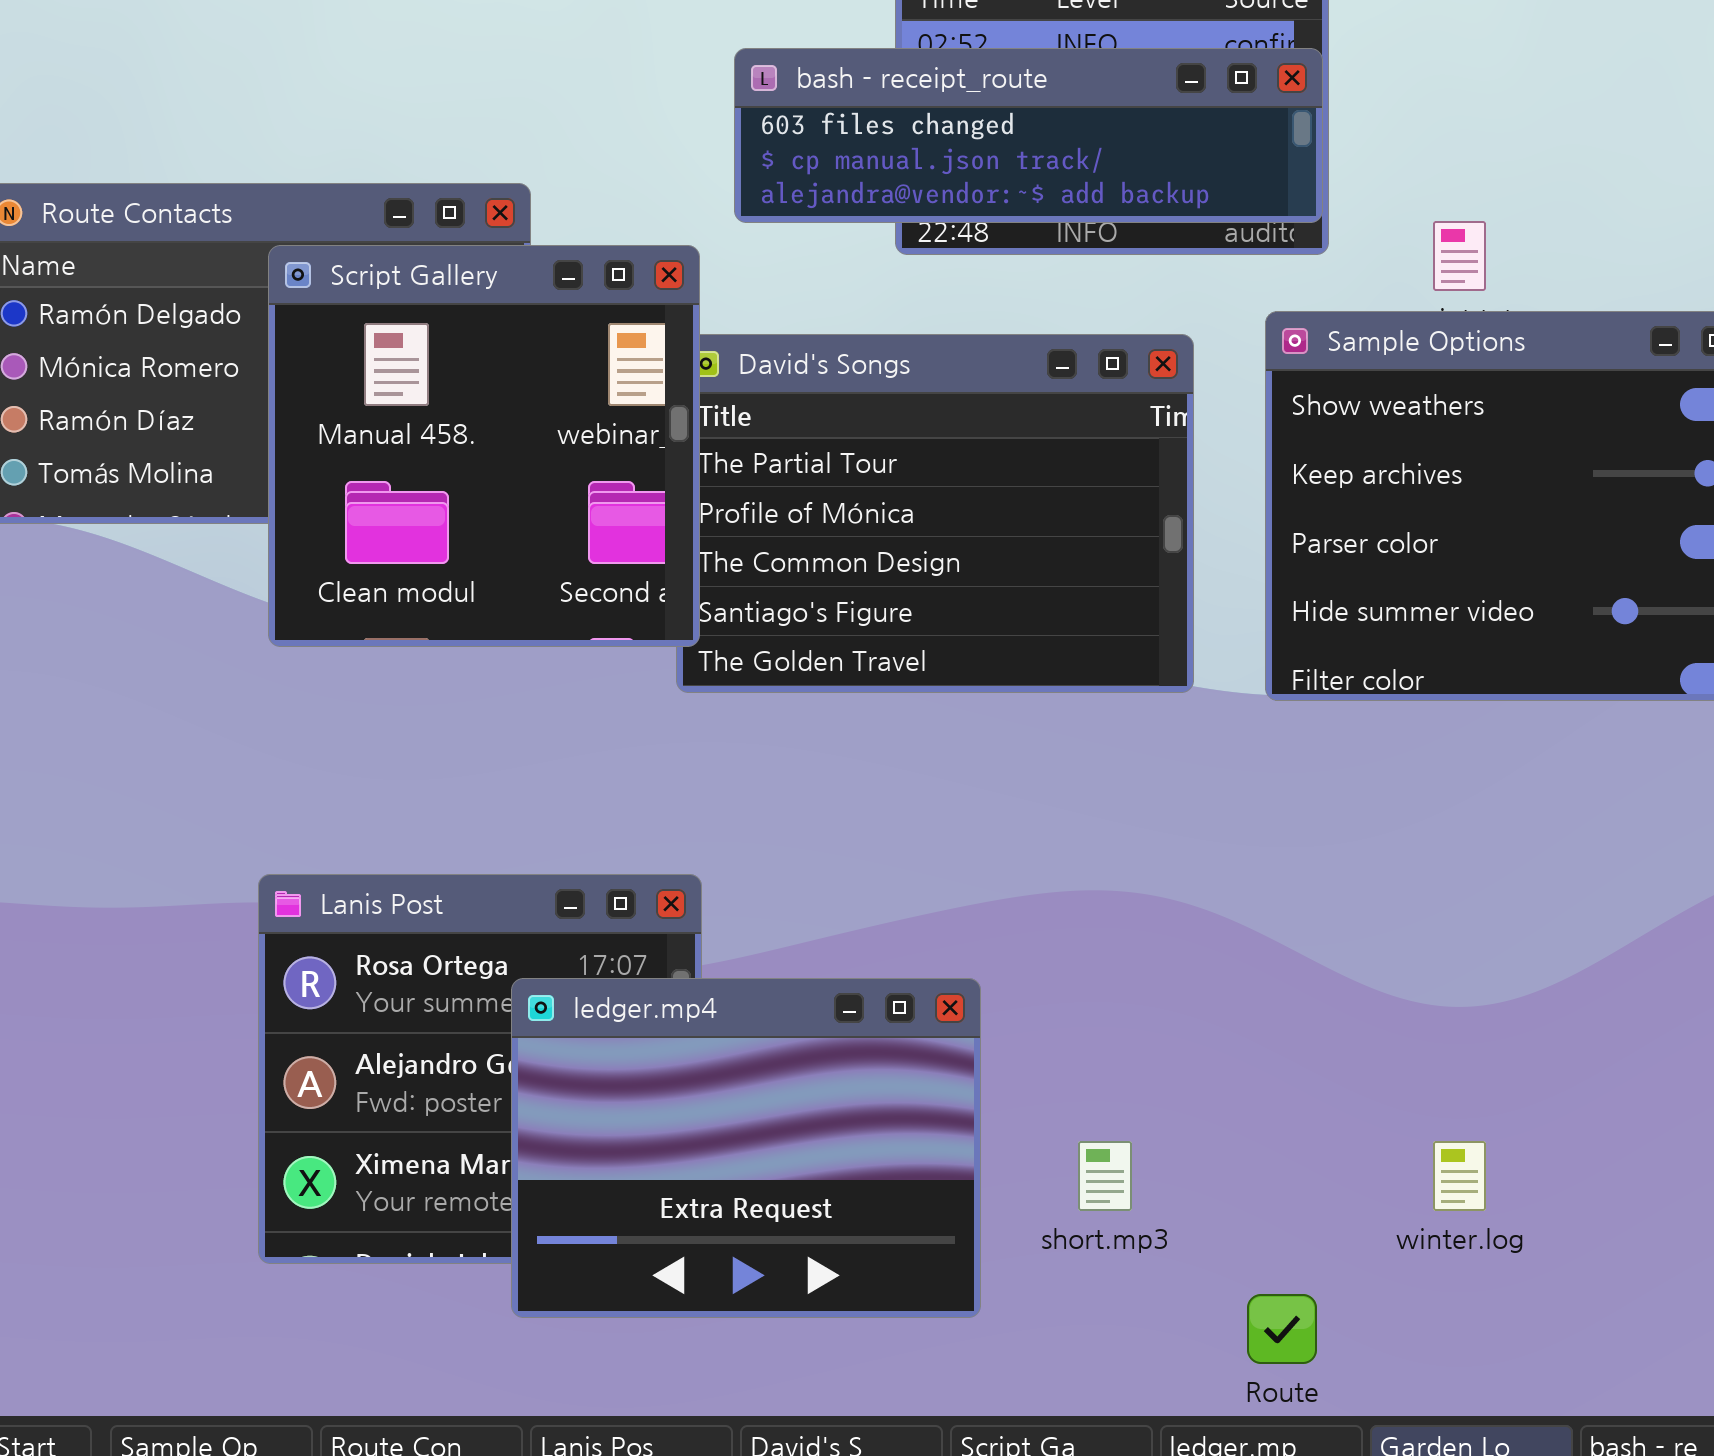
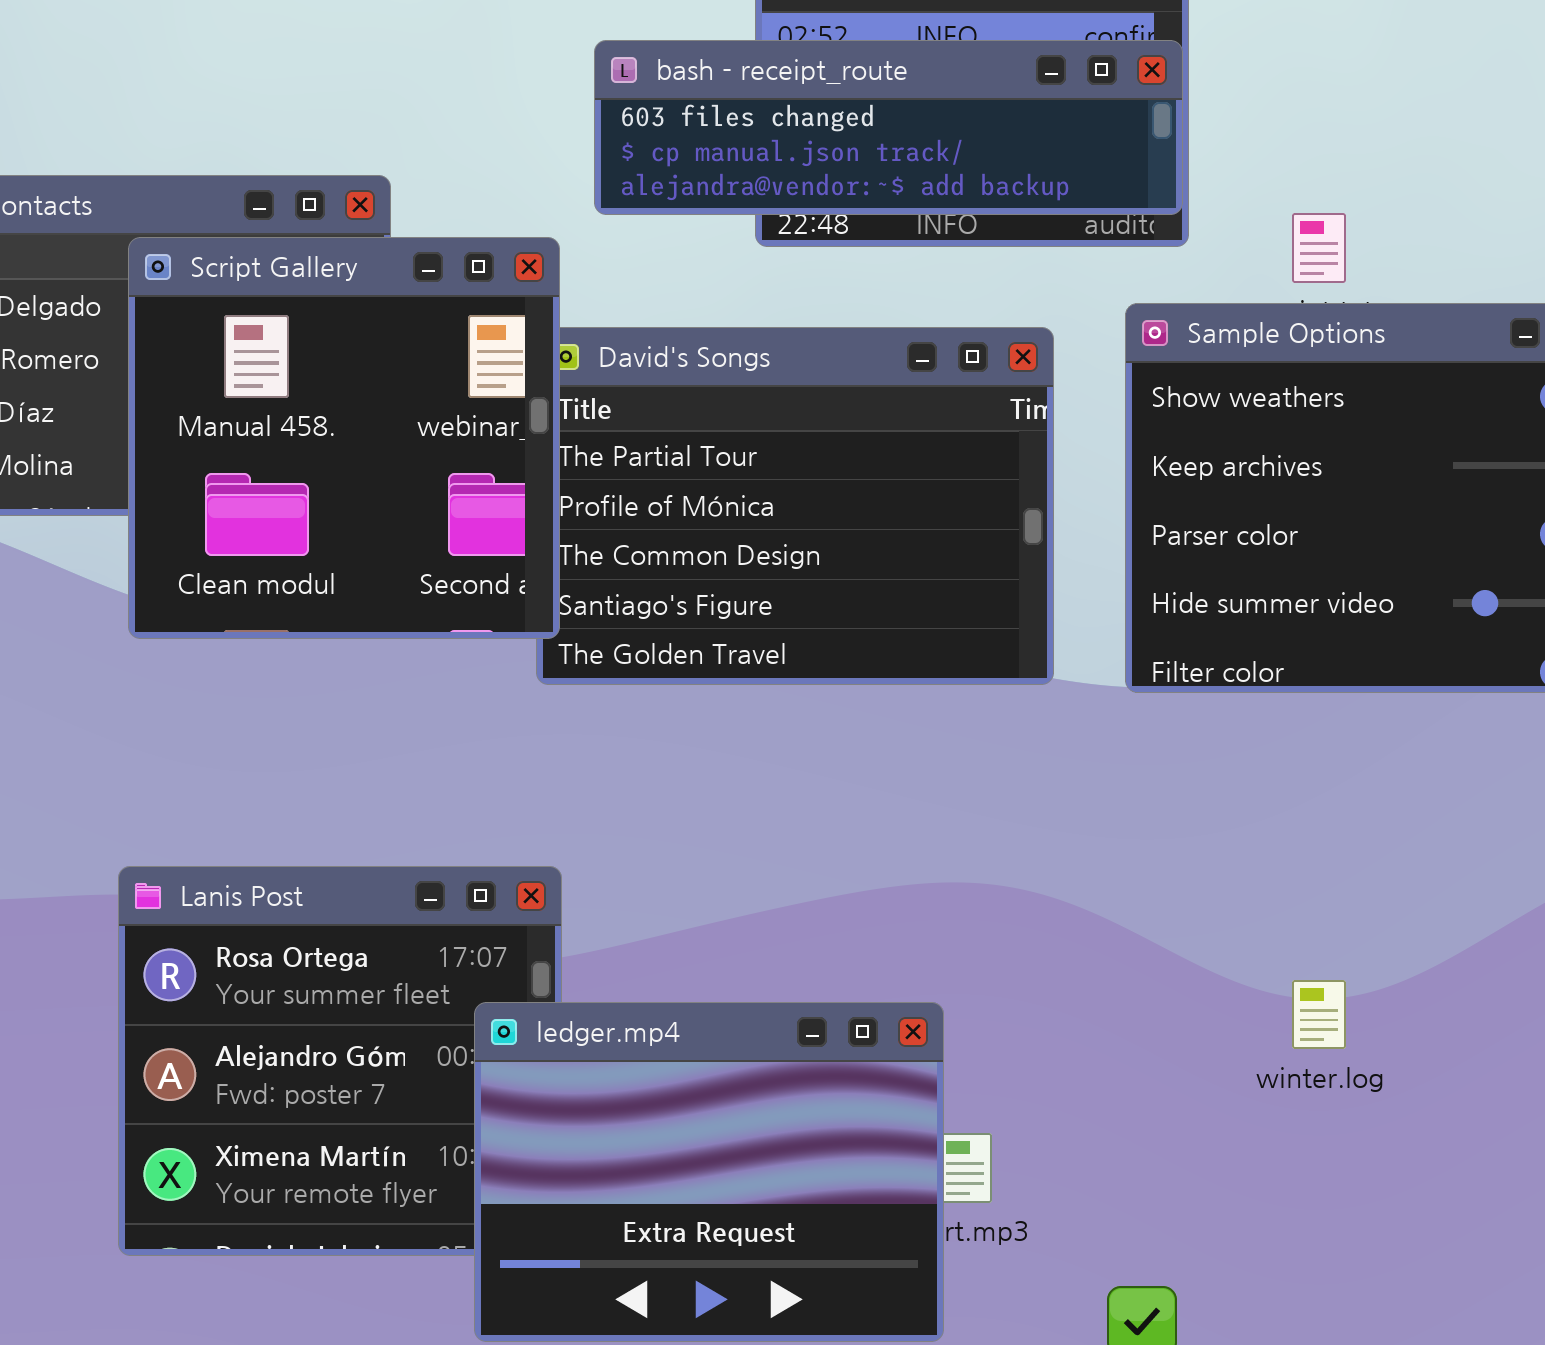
ledger.mp4: [511,978,981,1318] -> [474,1002,944,1342], moved
winter.log: [1433,1141,1486,1211] -> [1292,980,1346,1049], moved

